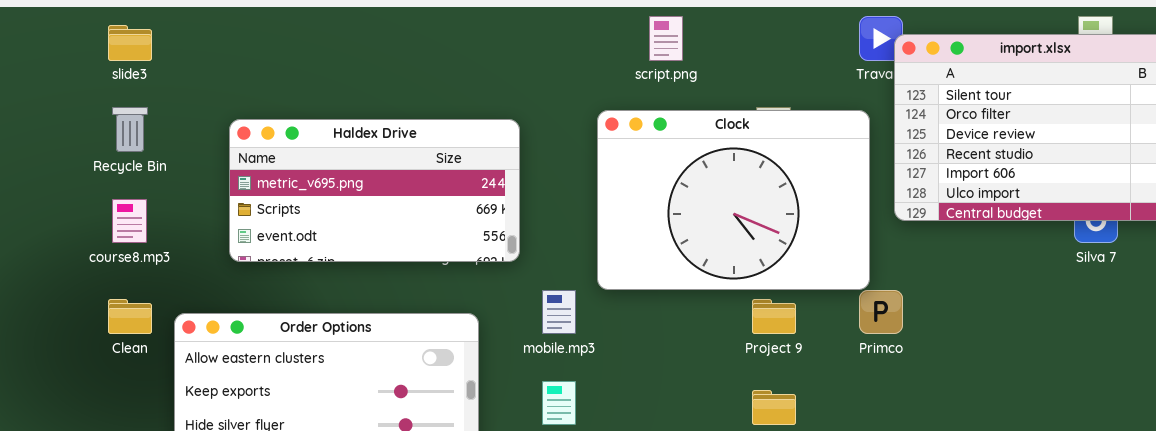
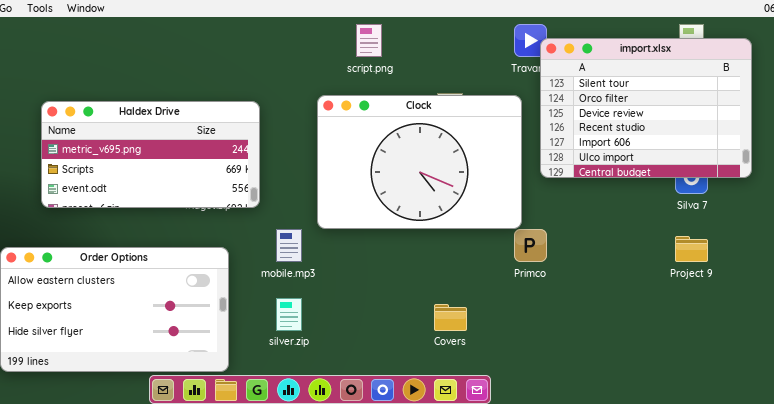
Project 9: [752,299,796,334] -> [675,236,708,262], moved

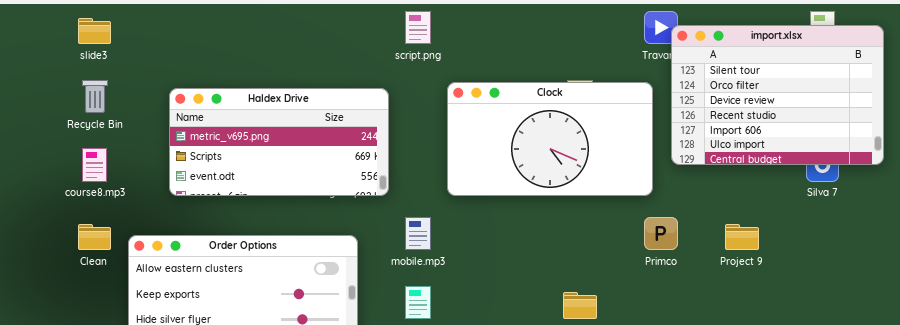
script.png: [356,24,382,57] -> [405,11,431,44], moved
Clock: [317,95,522,229] -> [447,82,653,196], resized
Project 9: [675,236,708,262] -> [725,224,759,250], moved

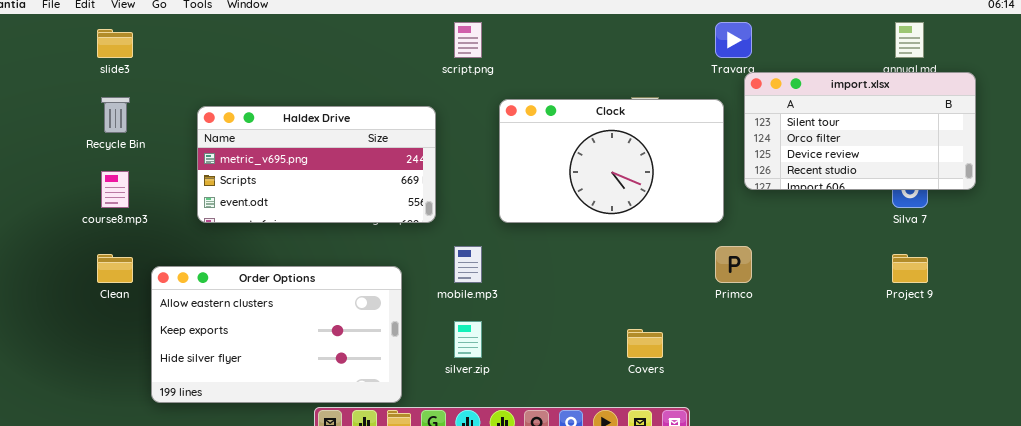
import.xlsx: [671,25,884,165] -> [744,72,976,190], resized
Project 9: [725,224,759,250] -> [892,254,928,283], moved

